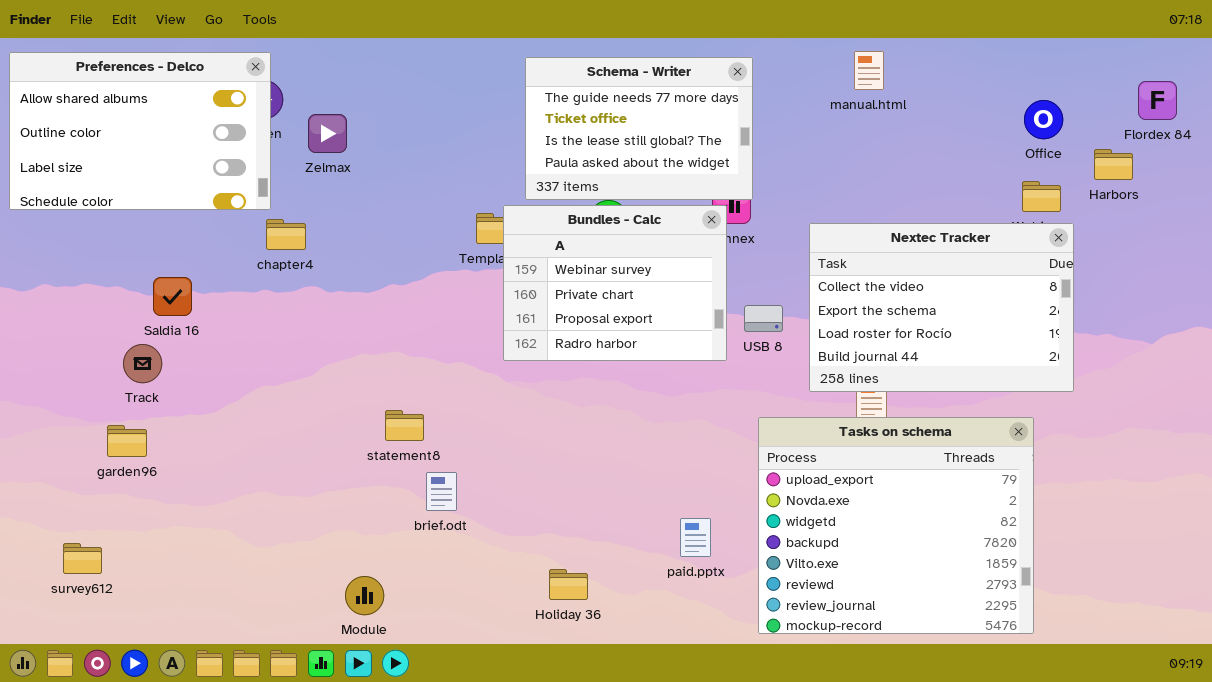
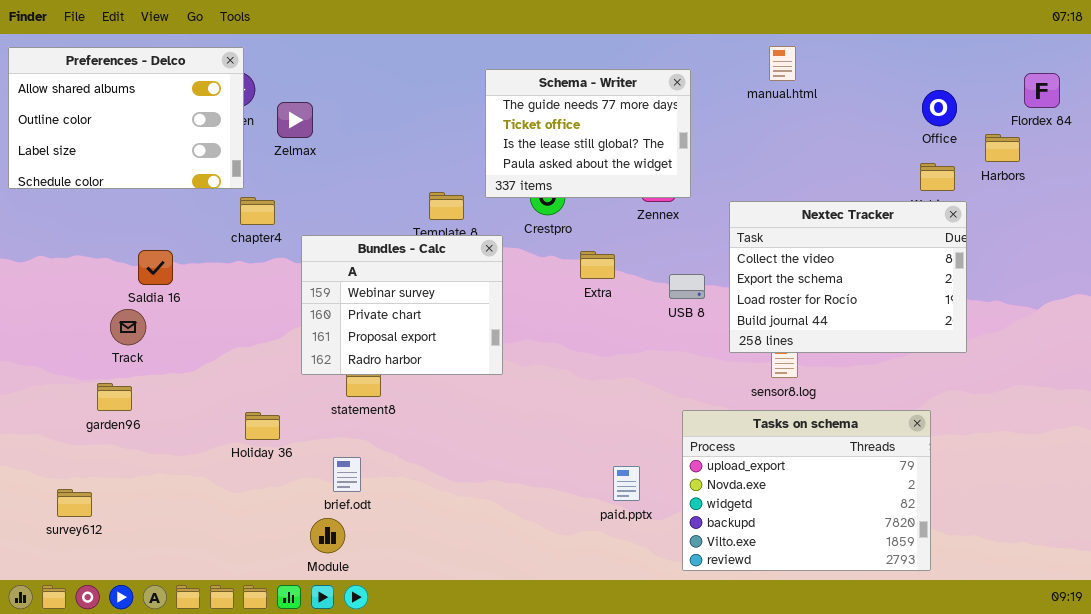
Schema - Writer: [525,57,753,200] -> [485,69,691,198], moved
Bundles - Calc: [503,205,727,361] -> [301,235,503,375], moved
Tasks on schema: [758,417,1034,634] -> [682,410,931,571], resized
brief.odt: [426,472,457,511] -> [333,457,361,492], moved
Holiday 36: [549,569,588,600] -> [245,412,280,440], moved

